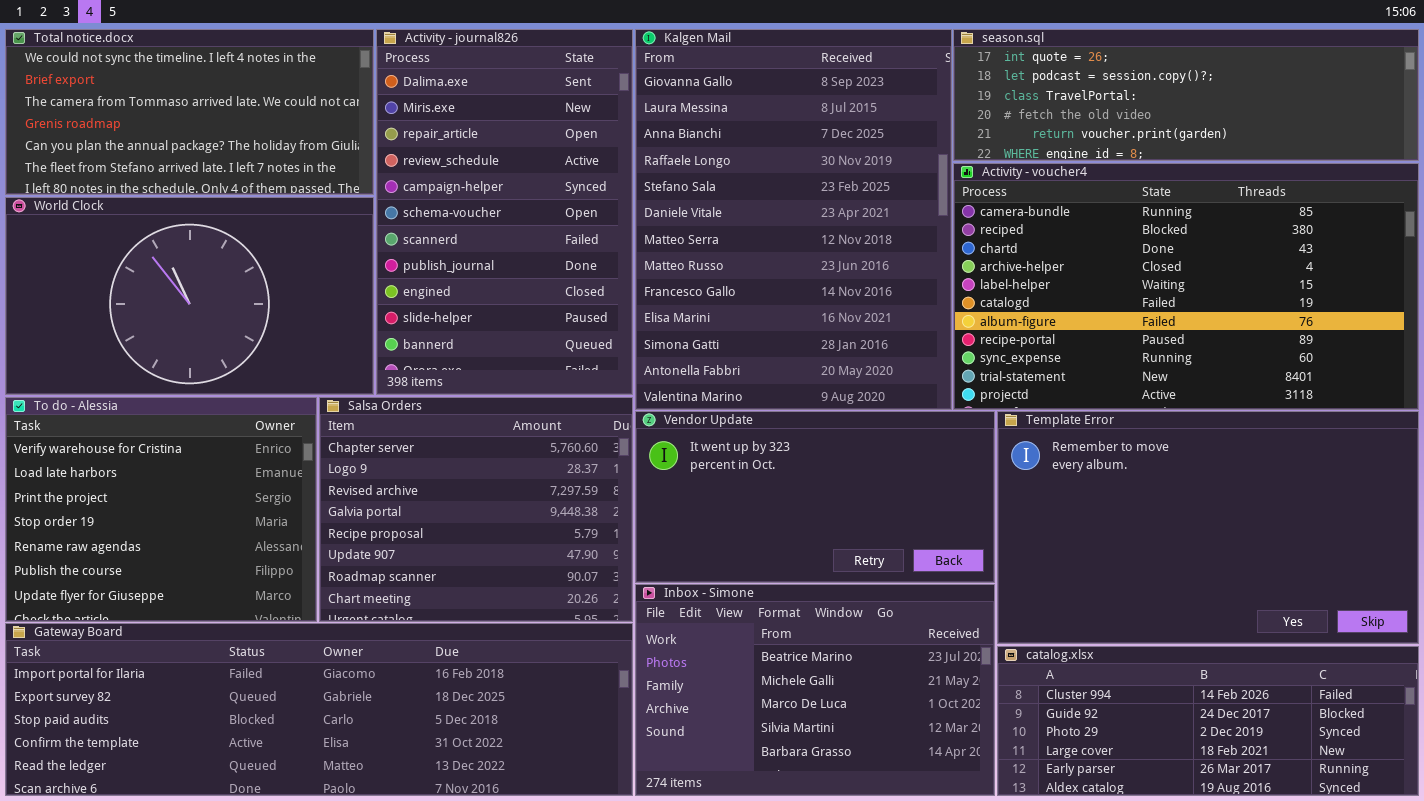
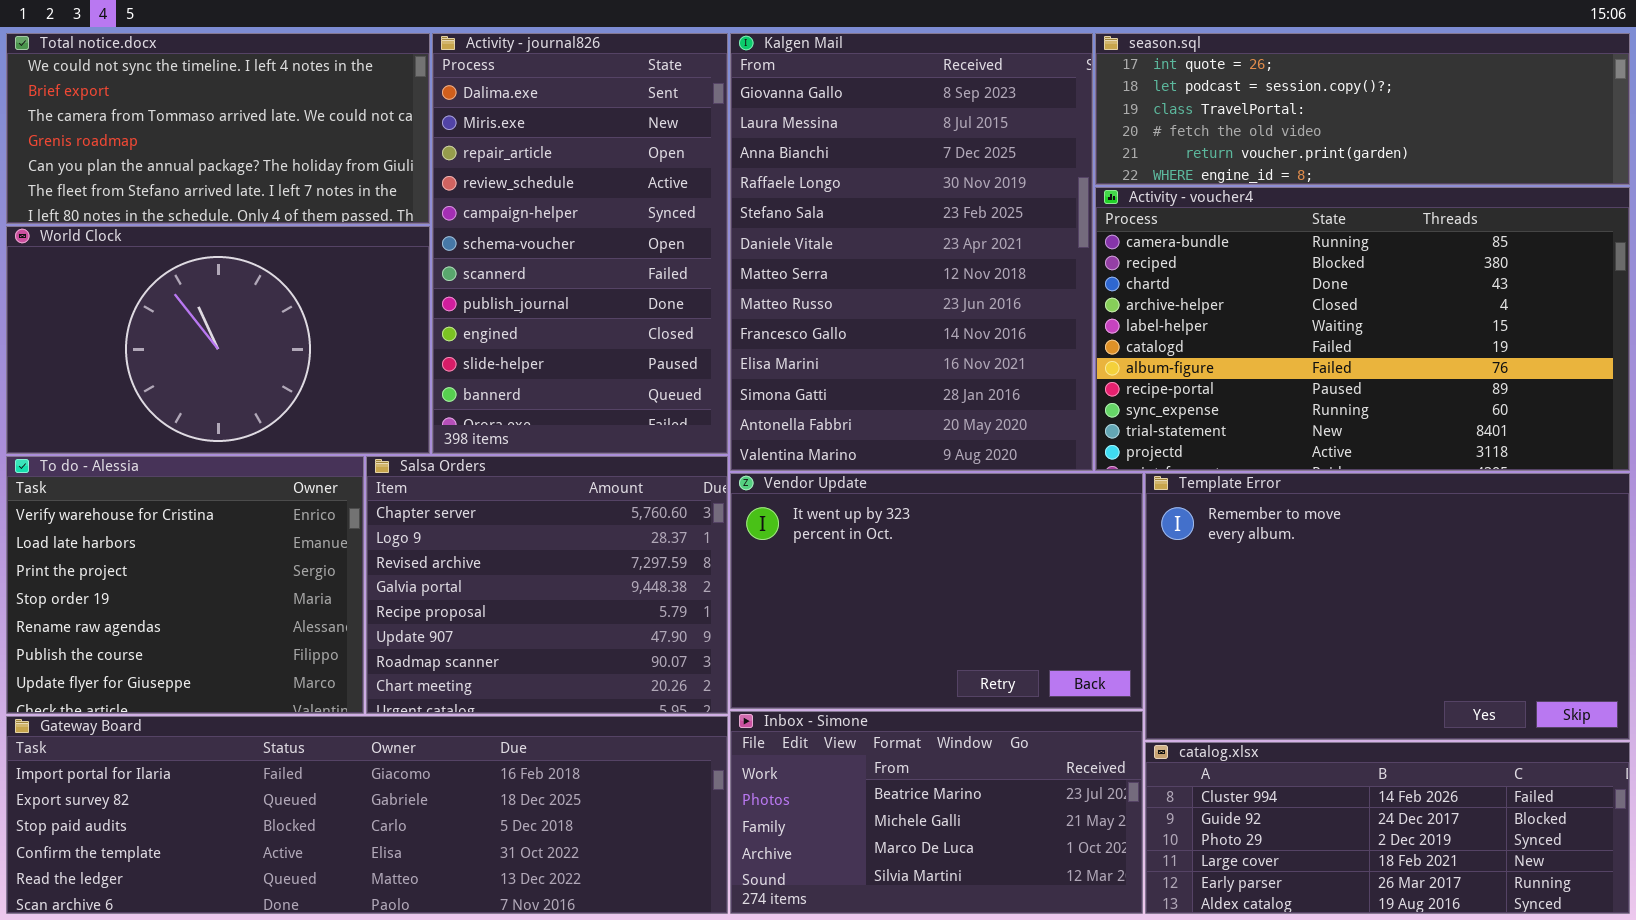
Vendor Update: [635,411,995,583] -> [730,473,1143,709], resized
Inbox - Simone: [635,584,995,796] -> [730,711,1143,914], resized

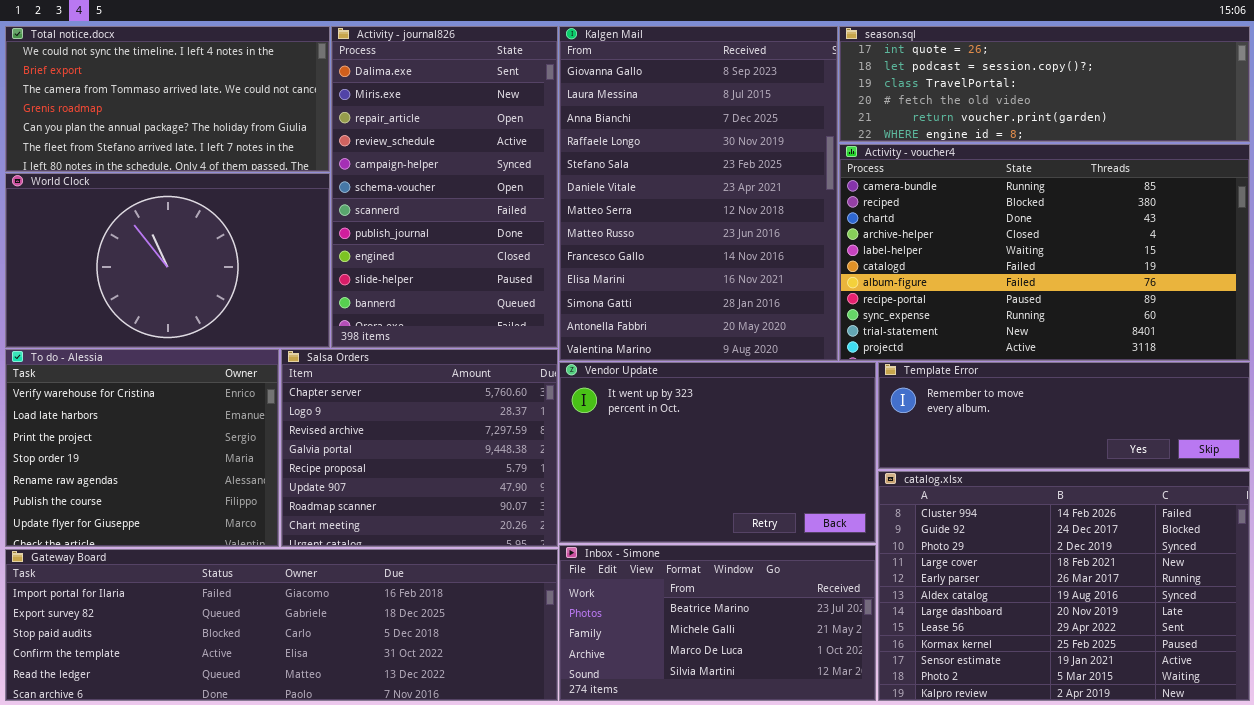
Template Error: [1145,473,1630,740] -> [878,362,1250,469], resized
catalog.xlsx: [1145,742,1630,914] -> [878,471,1250,701], resized

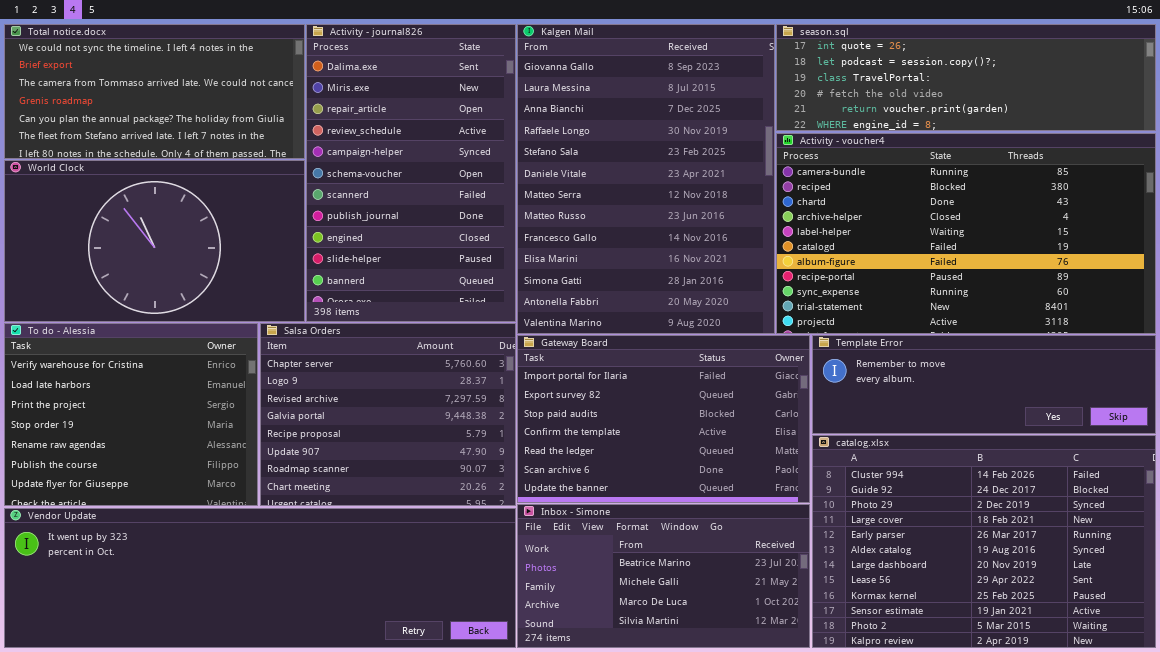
Vendor Update: [559,362,876,543] -> [4,508,516,648], moved, resized
Gateway Board: [5,549,558,701] -> [517,335,810,503], moved, resized

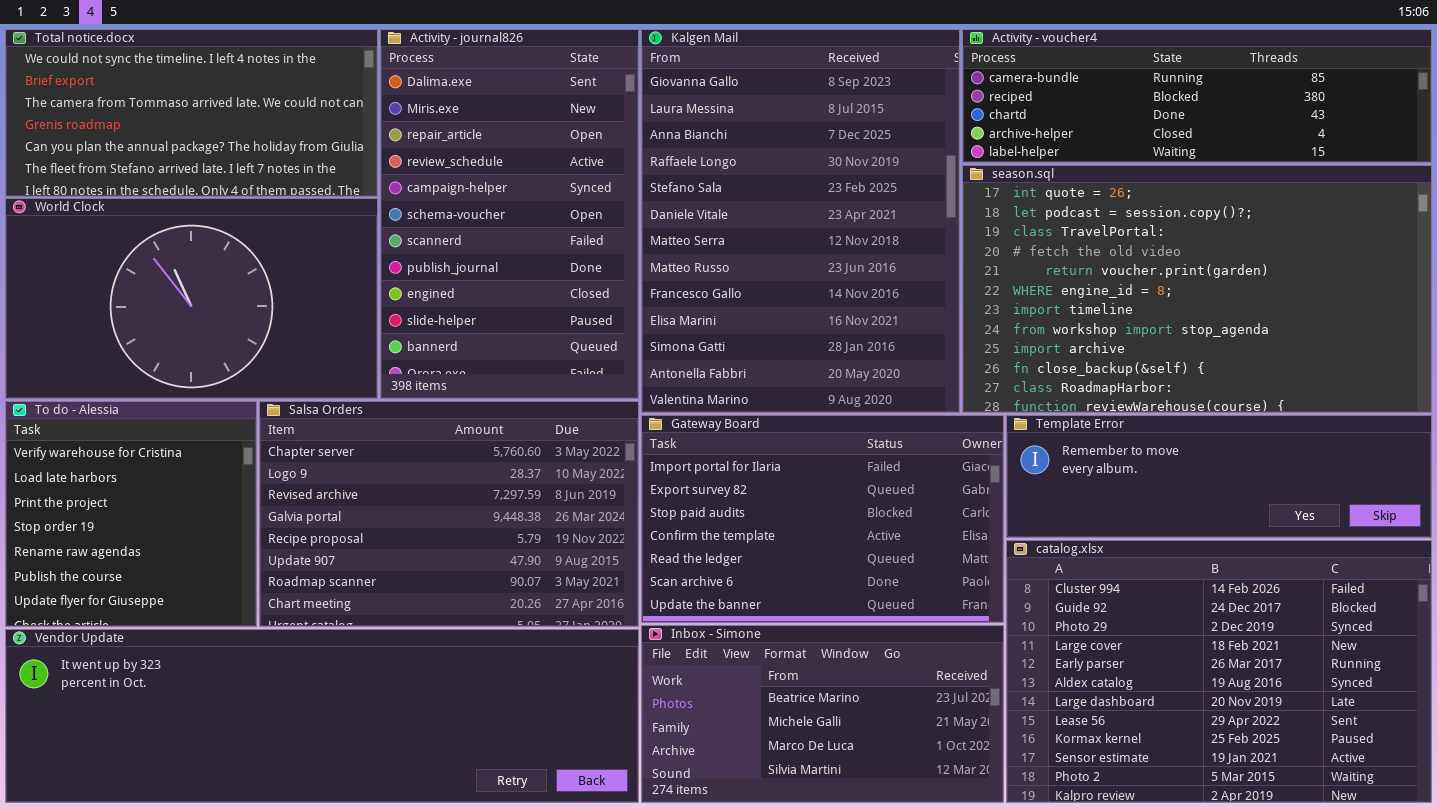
season.sql: [776,24,1156,131] -> [962,165,1432,413], moved, resized
Activity - voucher4: [776,133,1156,334] -> [962,29,1432,163], moved, resized
To do - Alessia: [4,323,258,506] -> [5,401,257,627], resized
Salsa Orders: [260,323,516,506] -> [259,401,639,627], resized

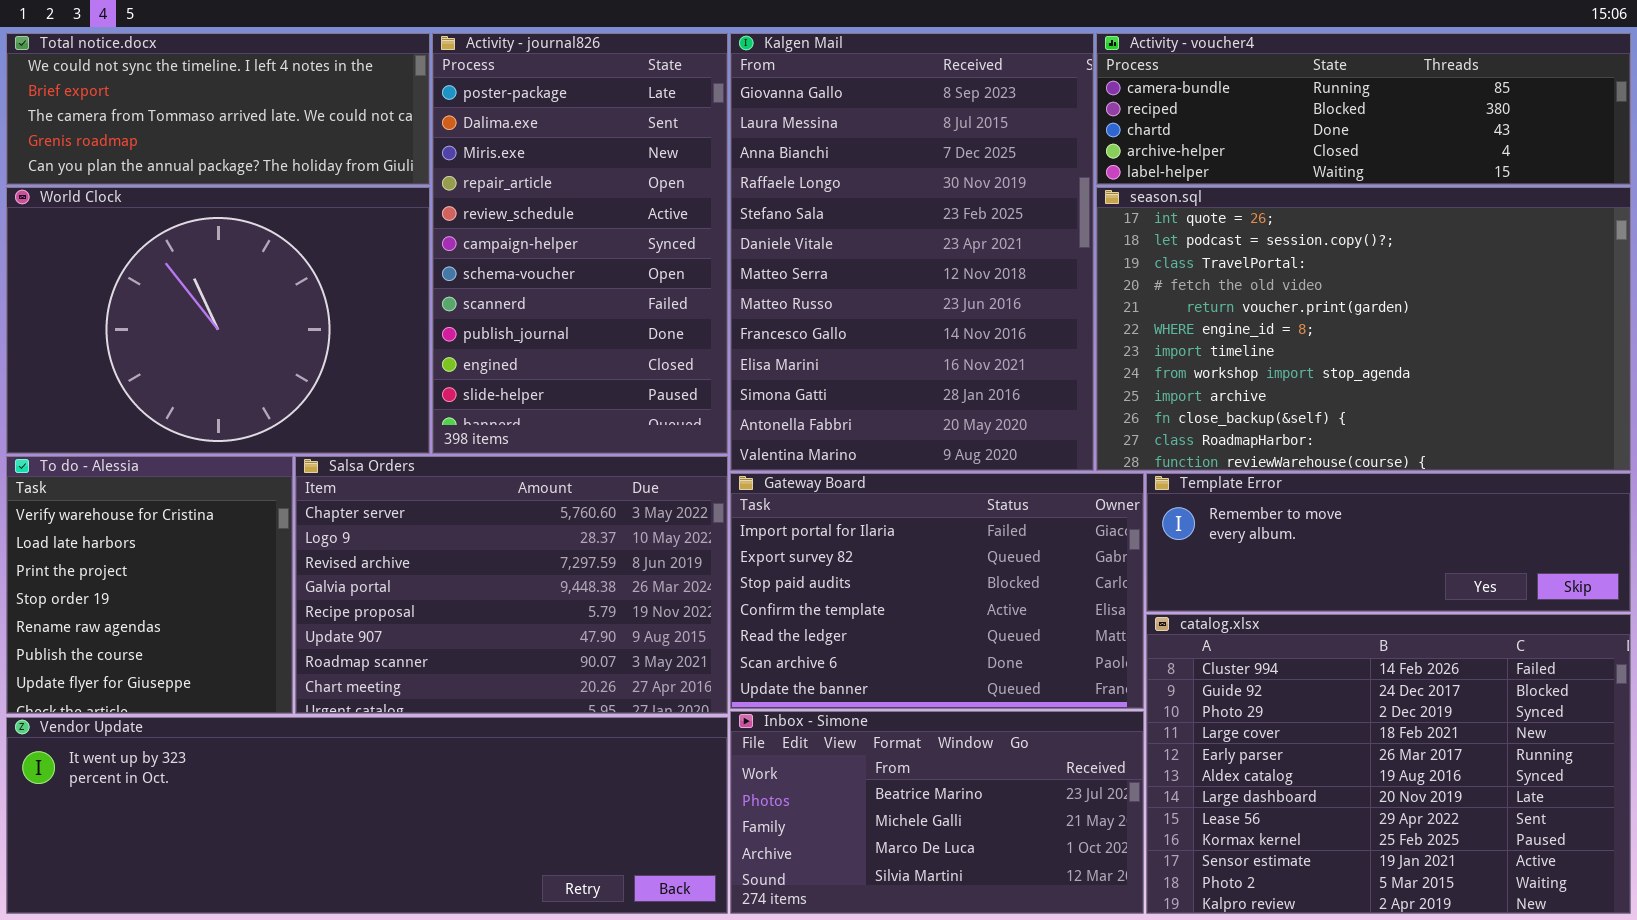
Total notice.docx: [5,29,378,197] -> [6,33,430,185], resized
Activity - journal826: [380,29,639,399] -> [432,33,728,454], scrolled up 1 row
World Clock: [5,198,378,399] -> [6,187,430,454], resized

